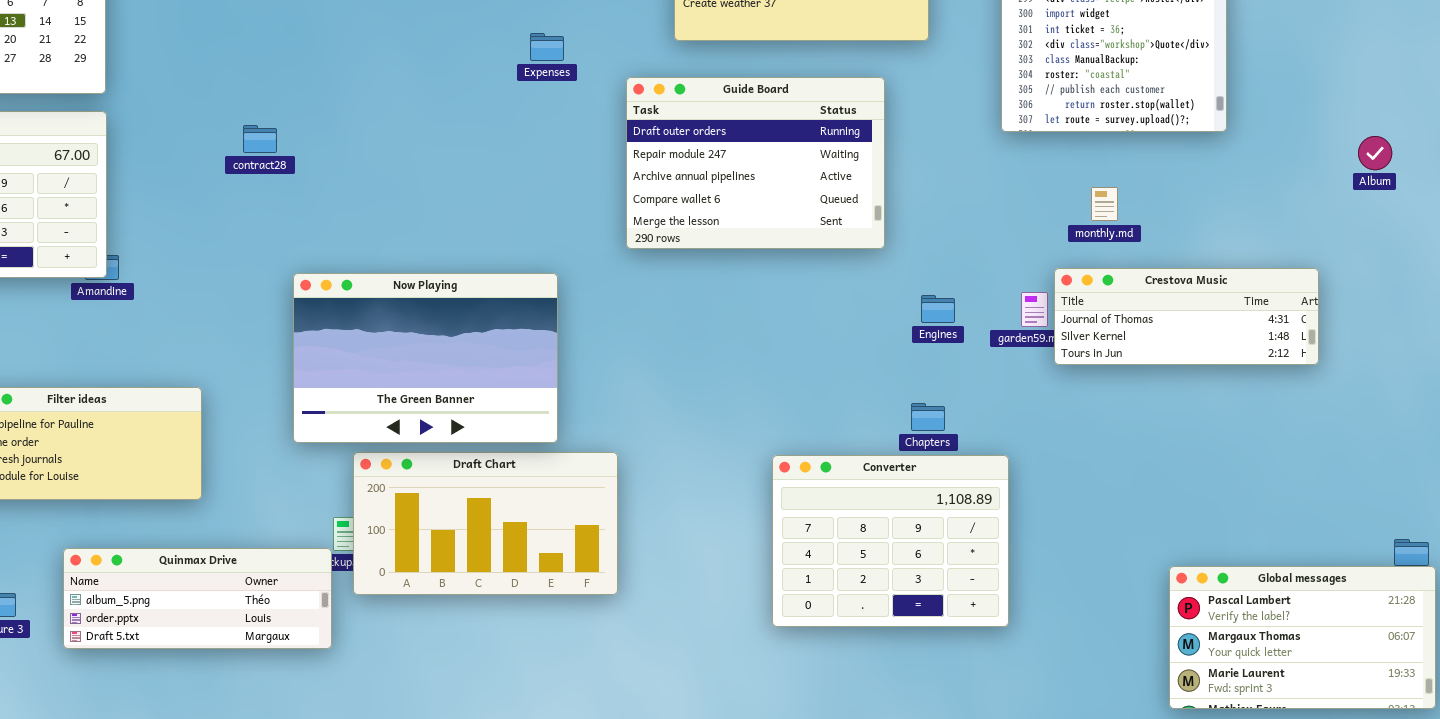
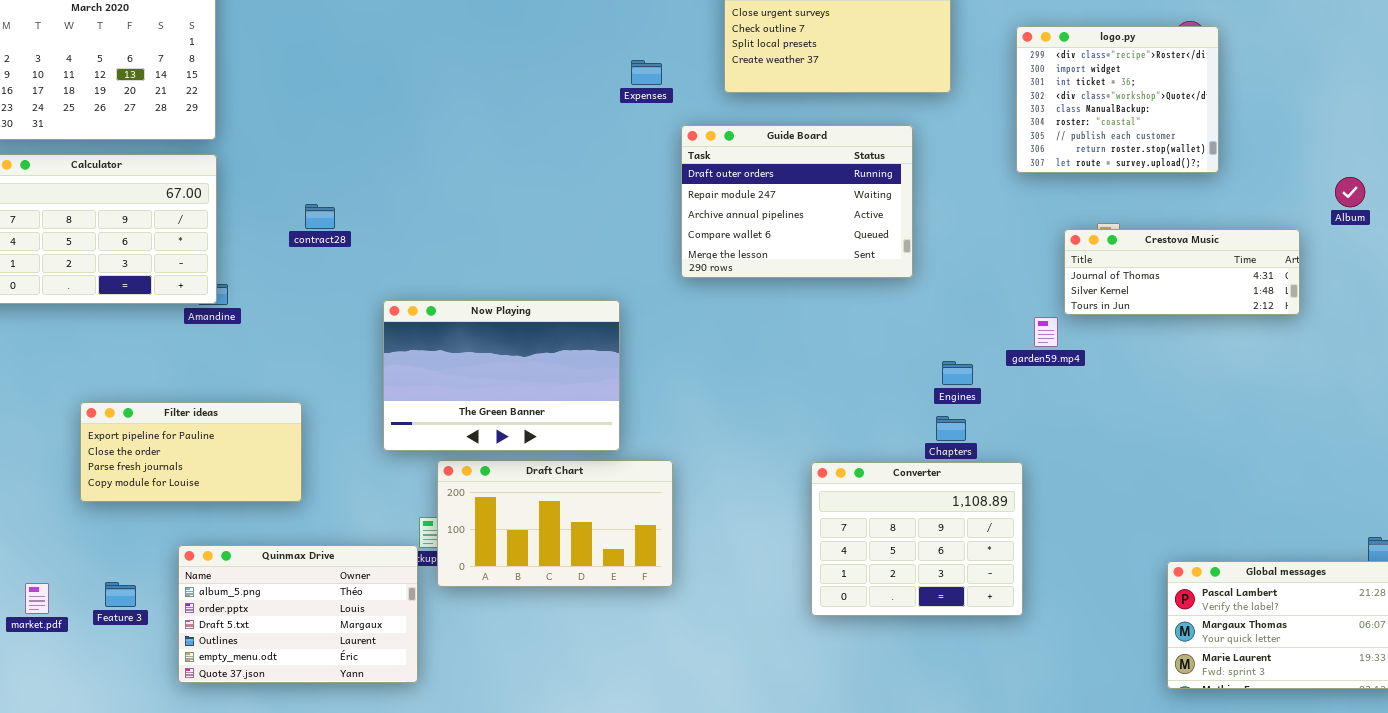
Expenses: [530,33,564,61] -> [631,60,662,85], moved
contract28: [243,125,277,153] -> [305,204,335,229], moved
Crestova Music: [1054,268,1319,365] -> [1064,229,1300,315], moved
Engines: [921,295,955,323] -> [942,361,973,385], moved
Quinmax Drive: [63,548,332,649] -> [178,545,418,683], resized

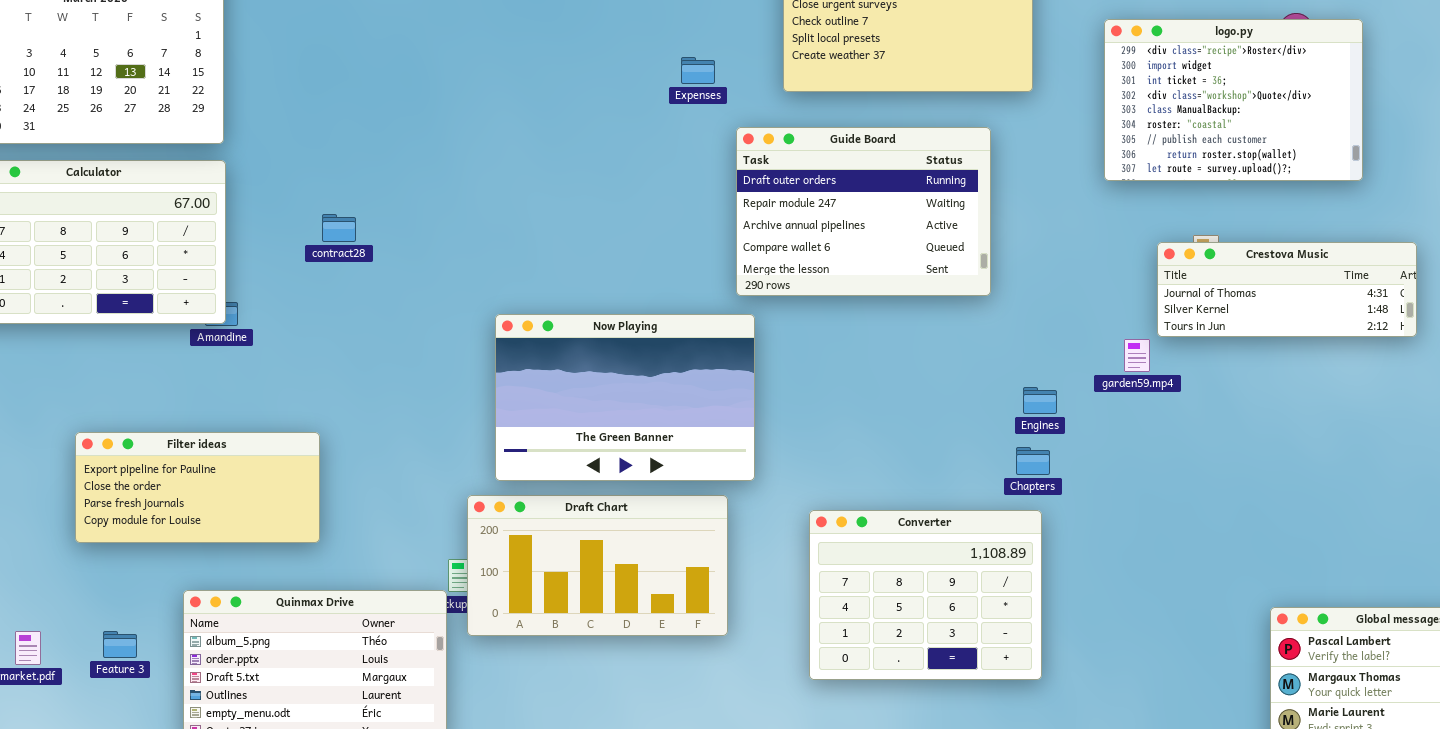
logo.py: [1016,26,1219,173] -> [1104,19,1363,181], resized
Now Playing: [383,300,620,451] -> [495,314,755,481], moved
Converter: [811,462,1023,616] -> [809,510,1042,680], moved

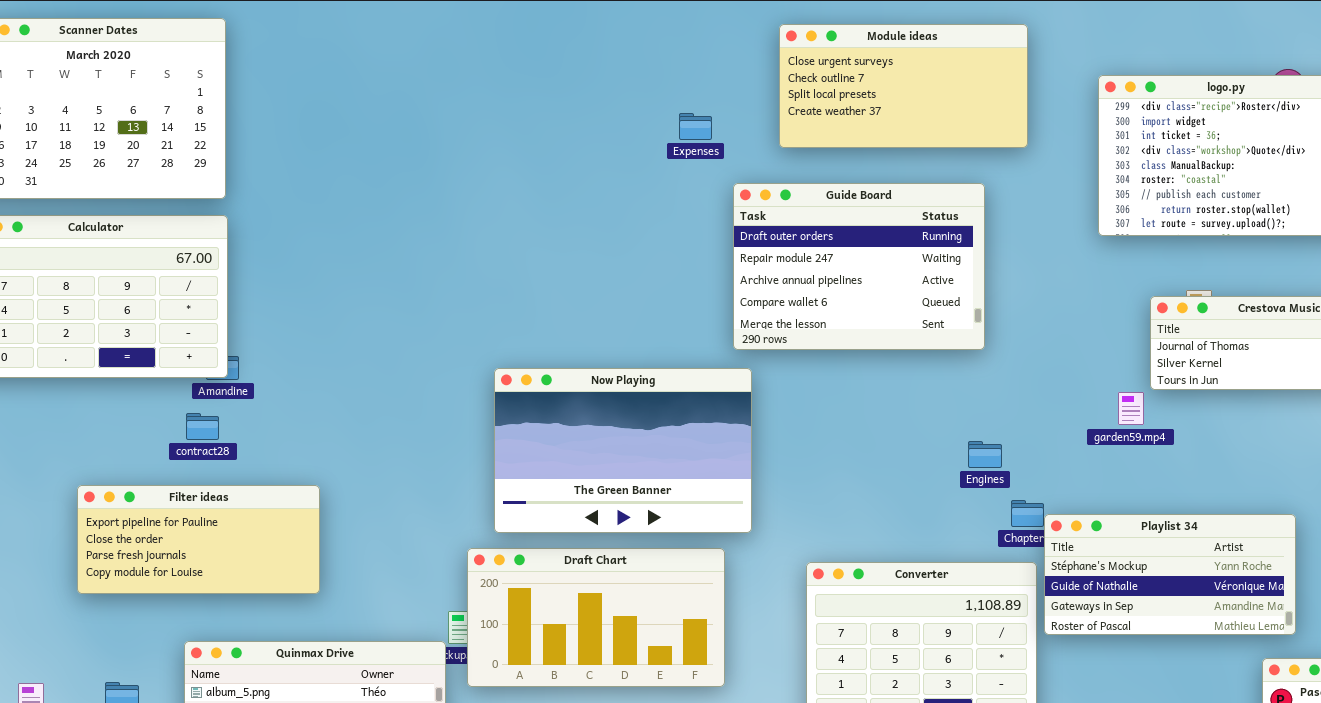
contract28: [322,214,356,242] -> [186,413,219,440], moved
Engines: [1023,387,1057,414] -> [968,441,1002,468], moved
Playlist 34: none -> [1044,514,1296,635], opened

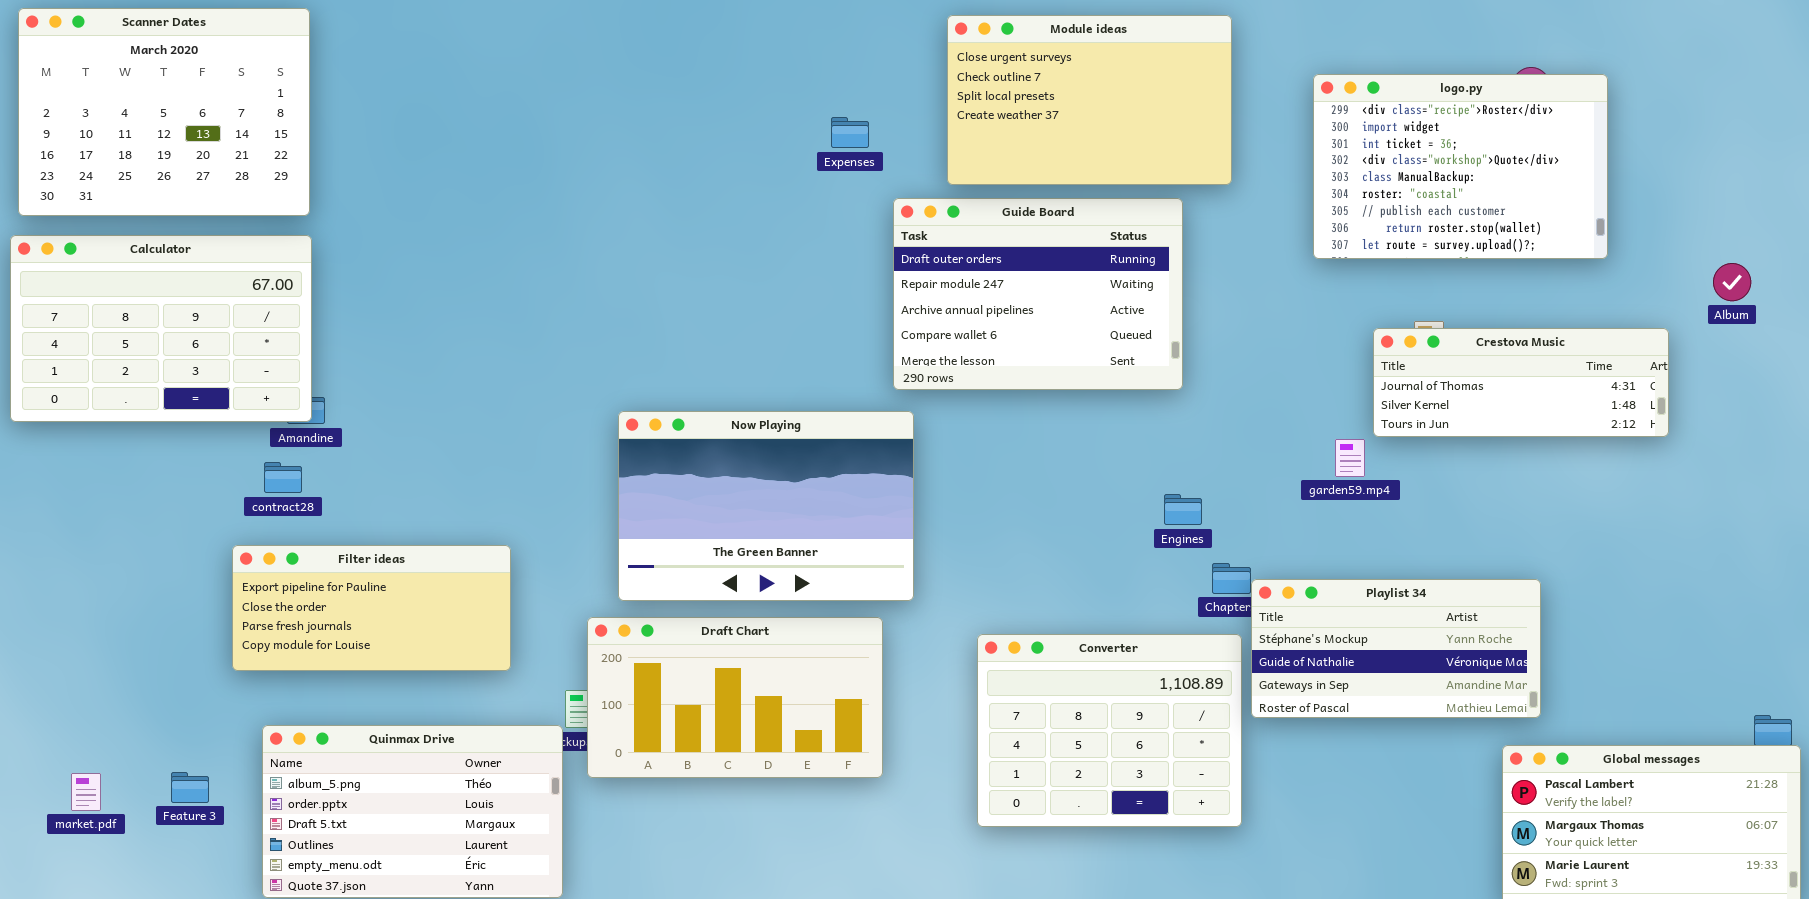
Module ideas: [779,24,1028,148] -> [947,15,1232,185], resized
Filter ideas: [77,485,320,594] -> [232,545,511,671], moved

